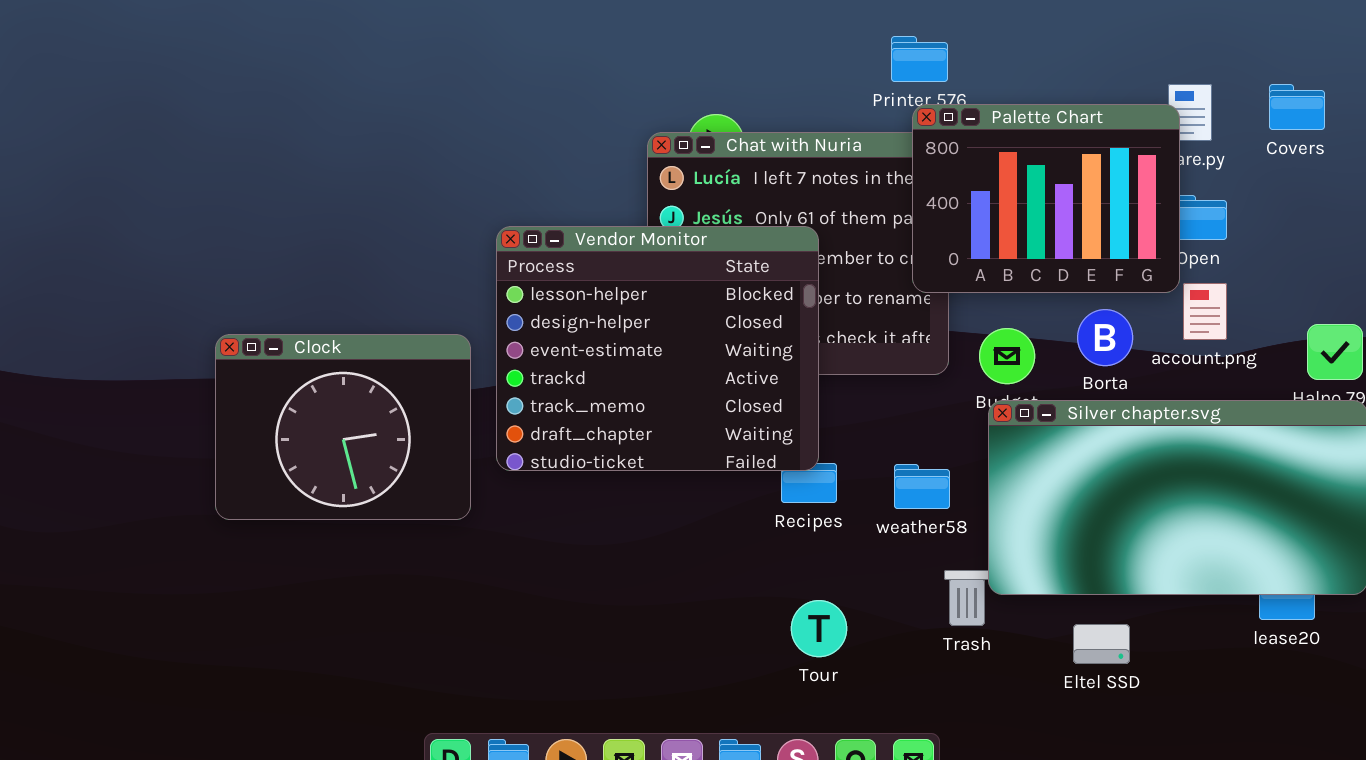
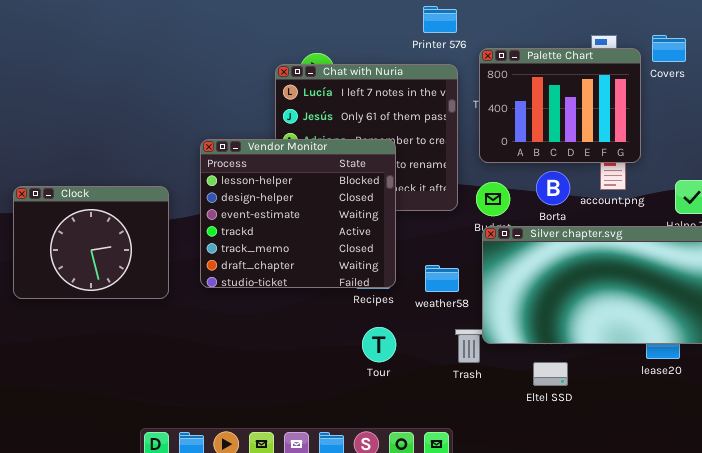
Palette Chart: [912,104,1180,293] -> [479,48,641,163], moved
Vendor Monitor: [496,226,819,471] -> [200,139,396,288], moved
Tour: [791,600,847,657] -> [362,327,396,362], moved

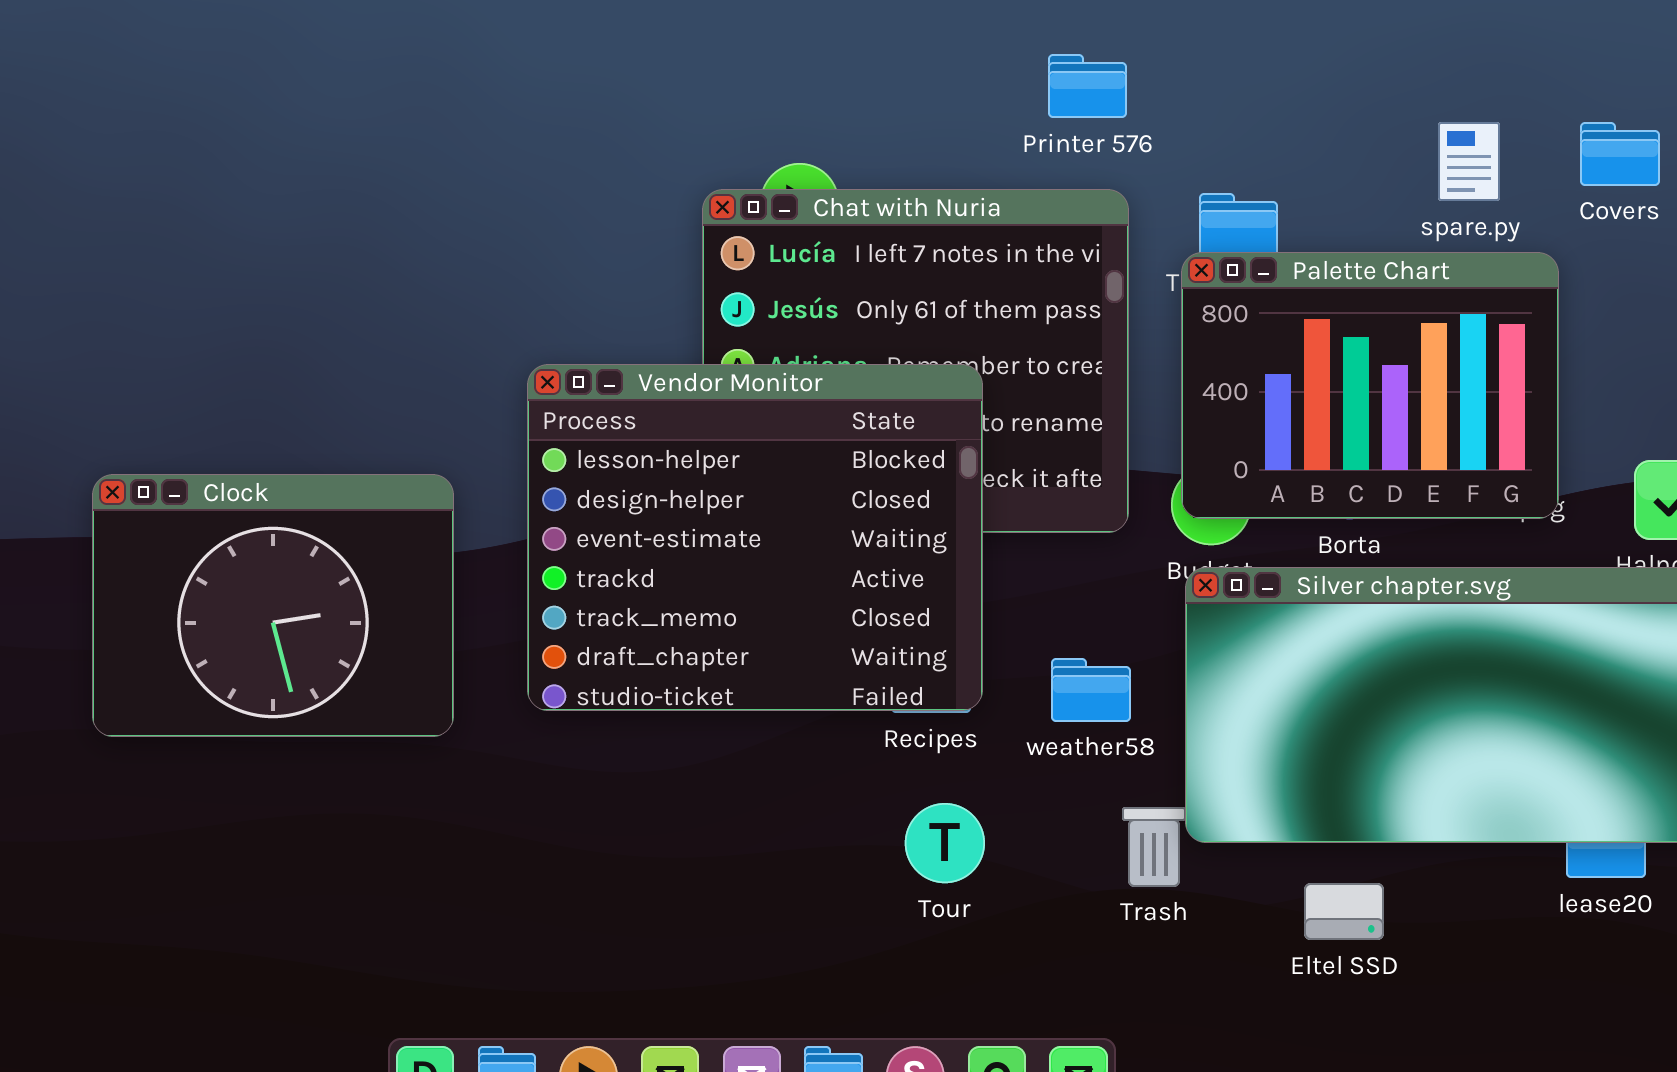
Palette Chart: [479,48,641,163] -> [1181,252,1559,519], moved

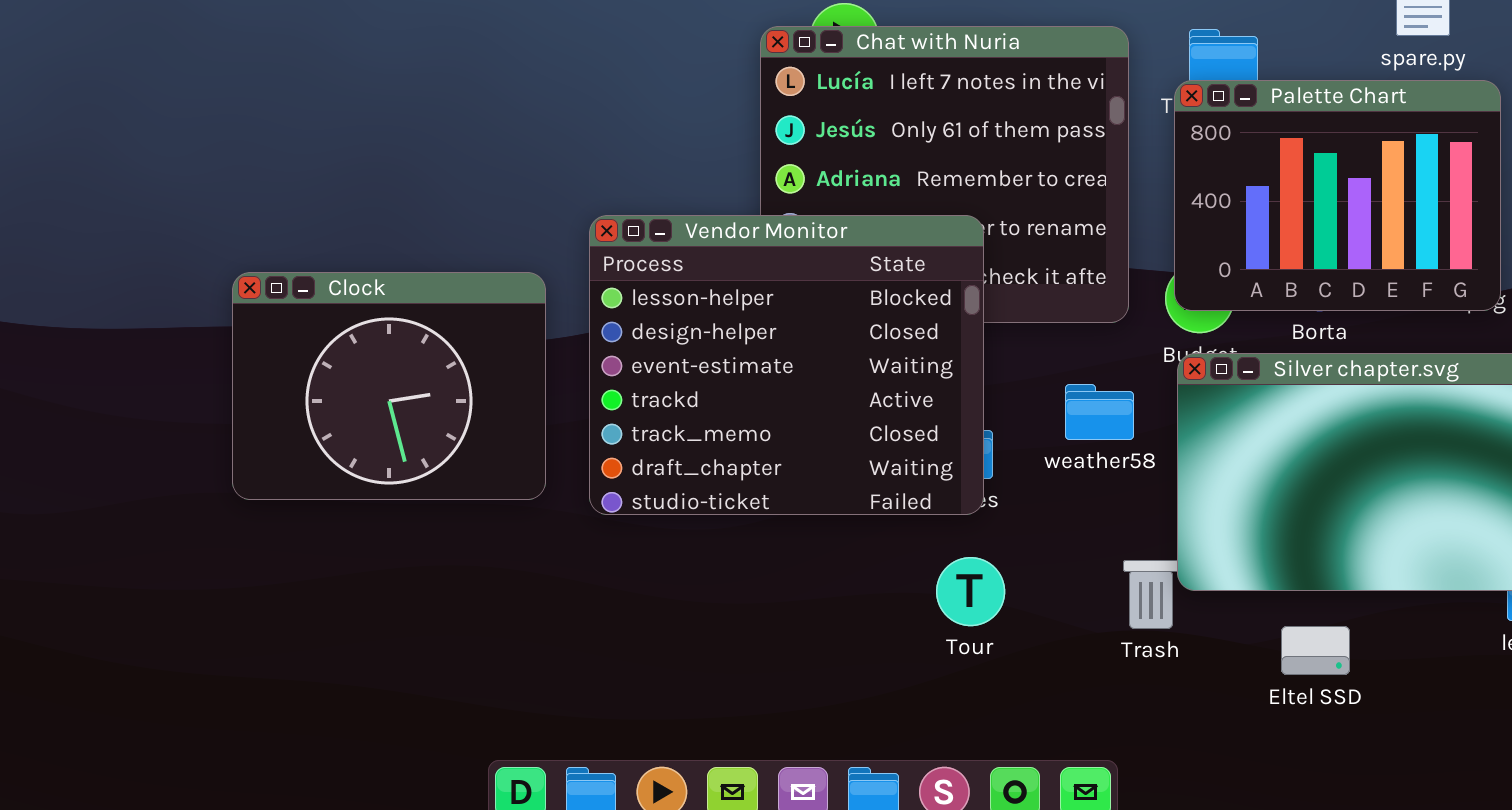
Vendor Monitor: [527,364,983,711] -> [589,215,984,515], moved
weather58: [1051,658,1131,722] -> [1065,384,1134,440], moved

